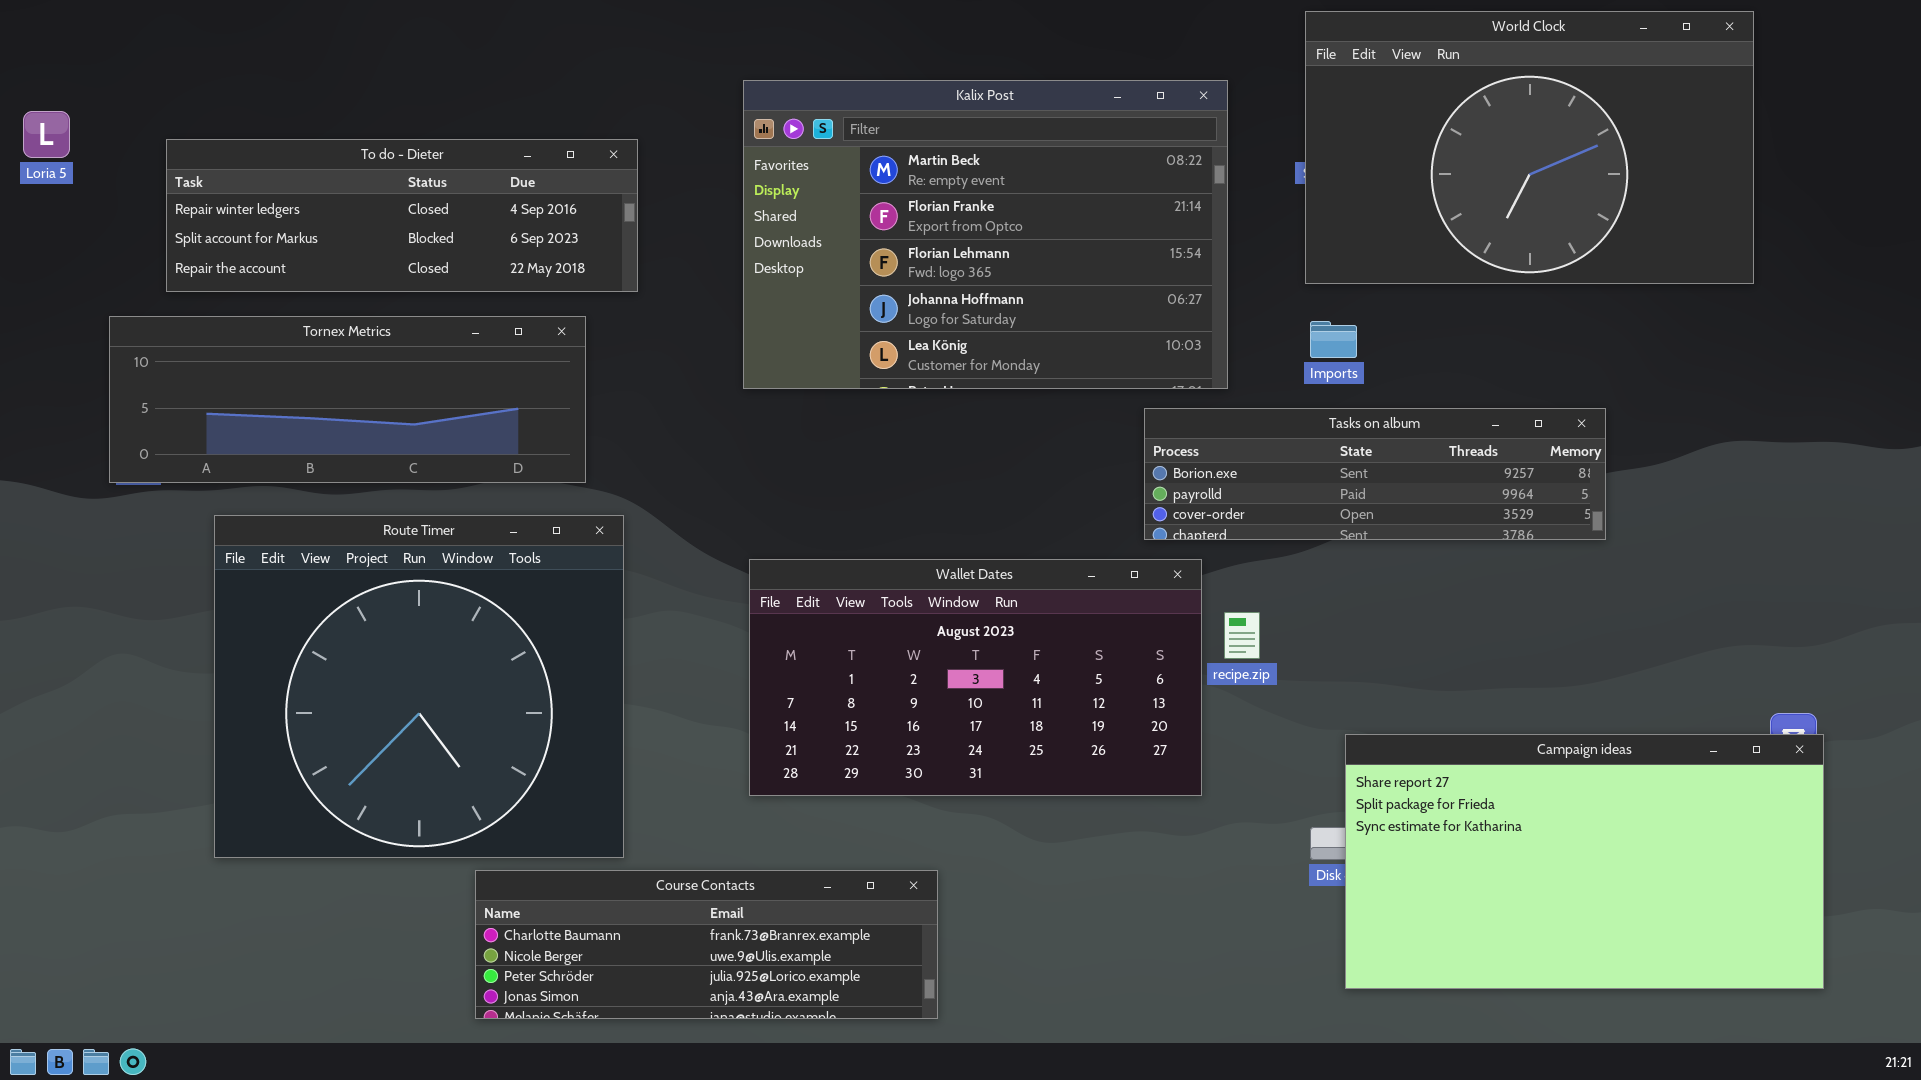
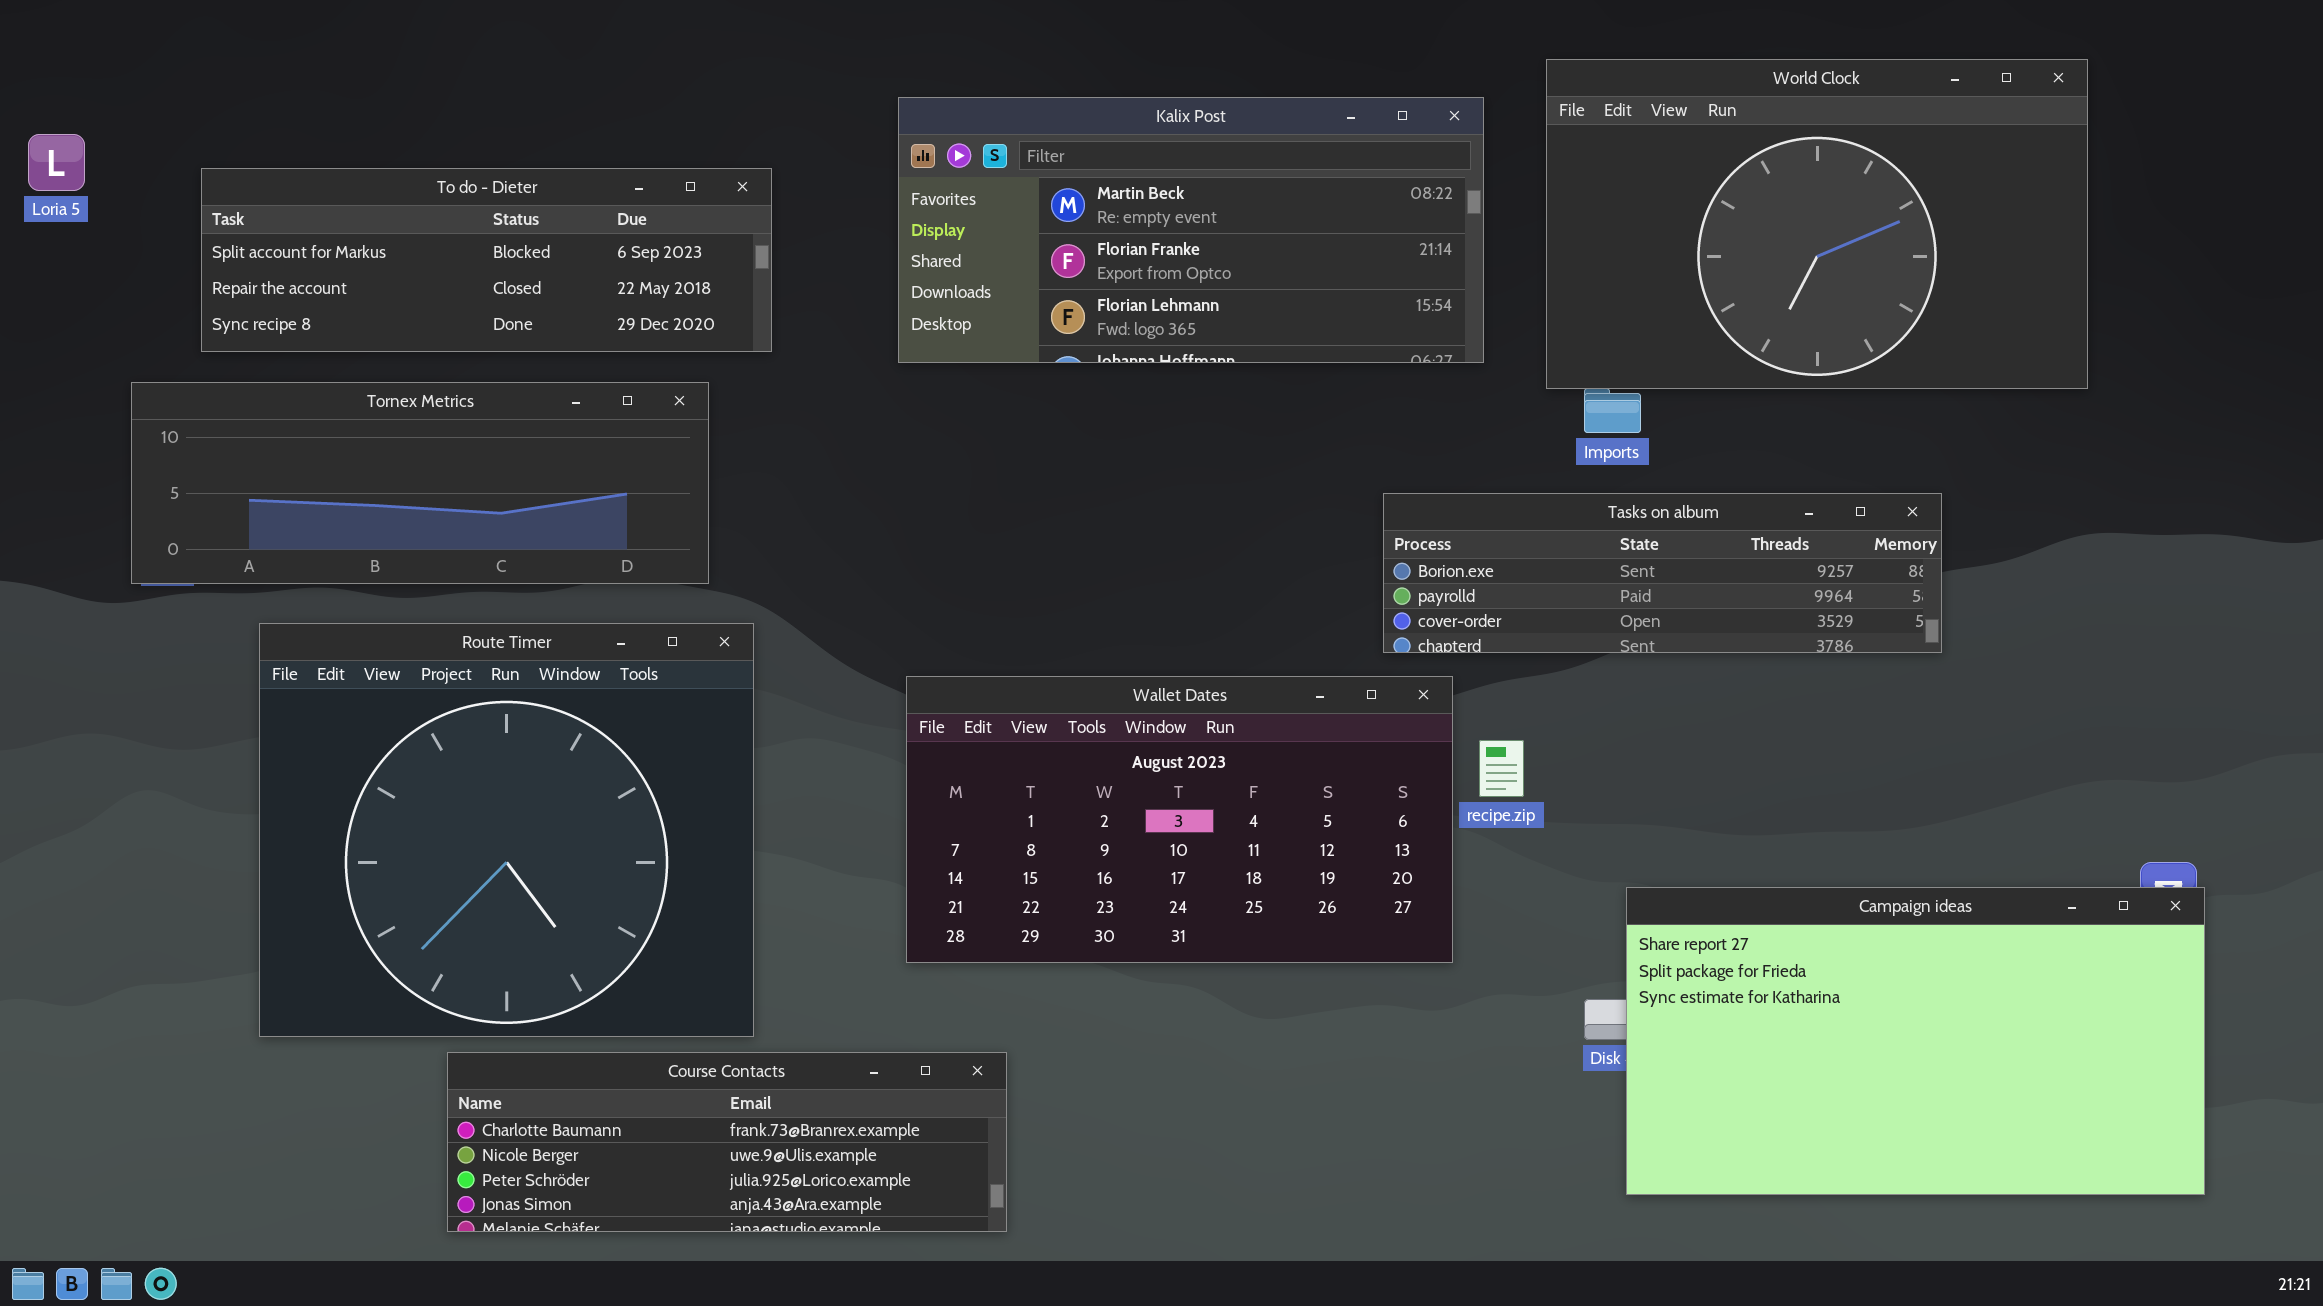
World Clock: [1305,11,1754,284] -> [1546,59,2088,389], moved
Kalix Post: [743,80,1228,389] -> [898,97,1484,363], resized
To do - Dieter: [166,139,638,292] -> [201,168,772,352], scrolled down 1 row
Course Contacts: [475,870,938,1019] -> [447,1052,1007,1232], moved

